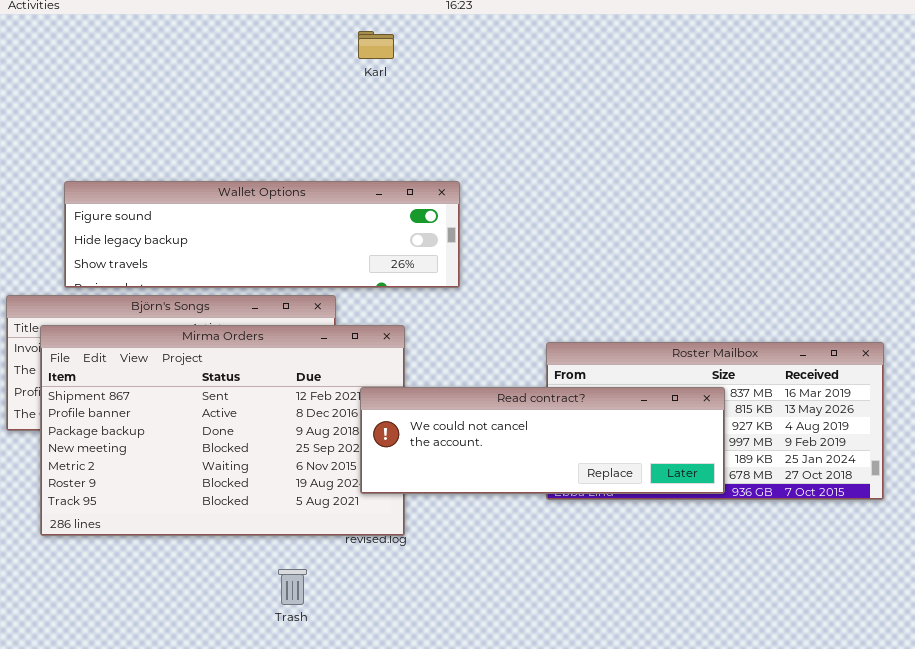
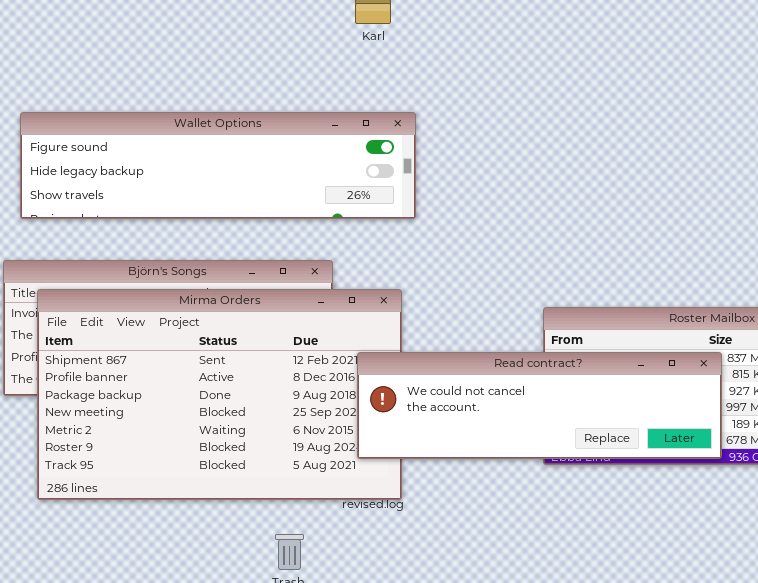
Wallet Options: [64,181,460,288] -> [20,112,416,219], moved

